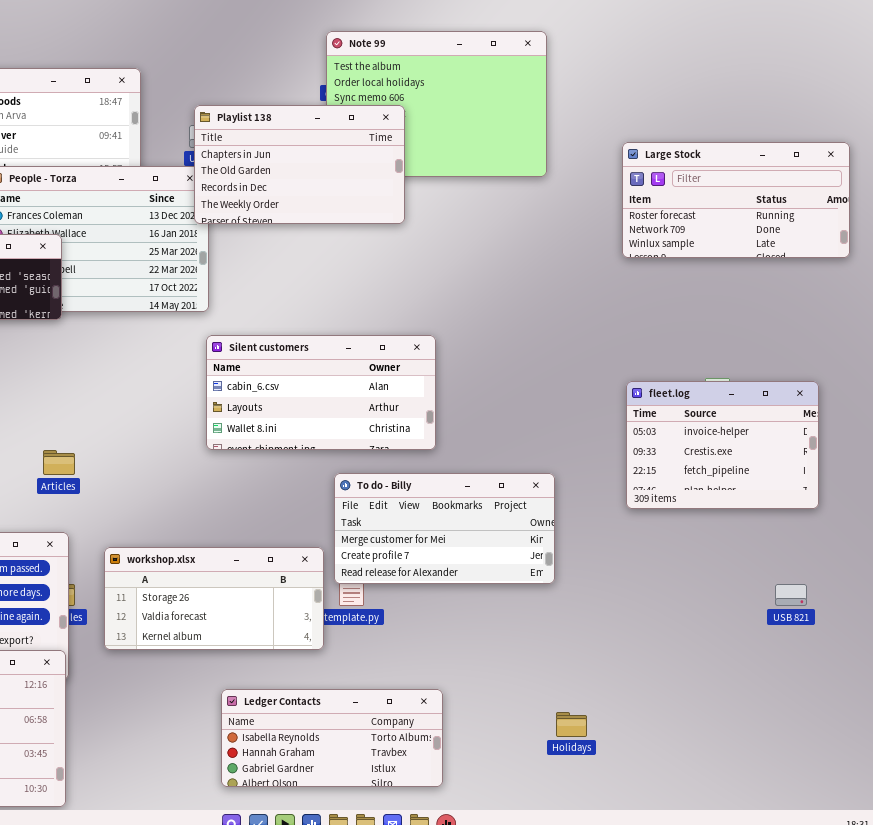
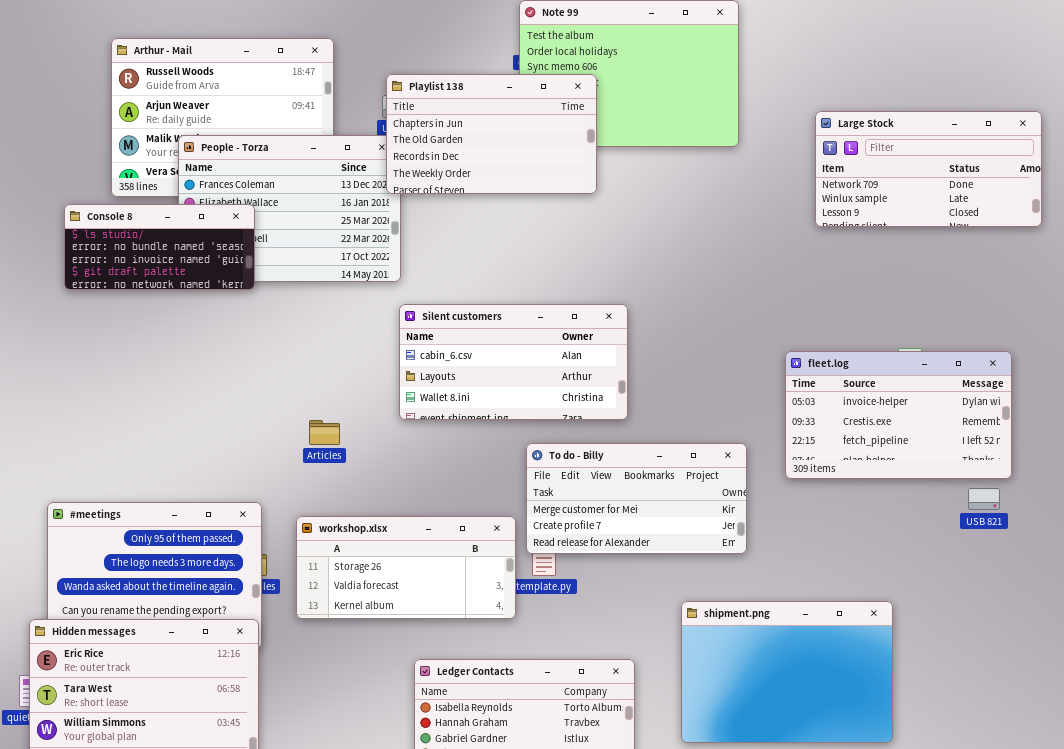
Large Stock: [622,142,850,258] -> [815,111,1042,227], scrolled down 1 row
fleet.log: [626,381,819,509] -> [785,351,1012,479], resized
Articles: [43,450,75,475] -> [309,420,340,445], moved
USB 821: [775,584,807,606] -> [968,488,1000,510], moved
shipment.png: none -> [681,601,893,743], opened

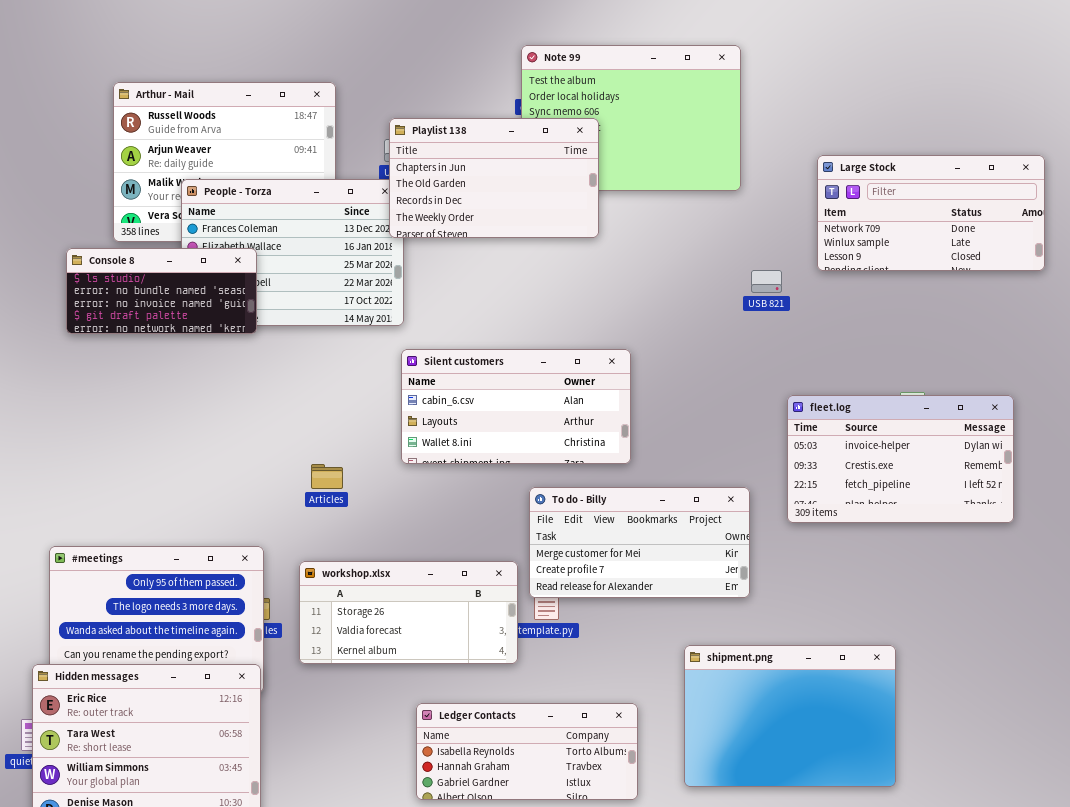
USB 821: [968,488,1000,510] -> [751,270,782,293], moved

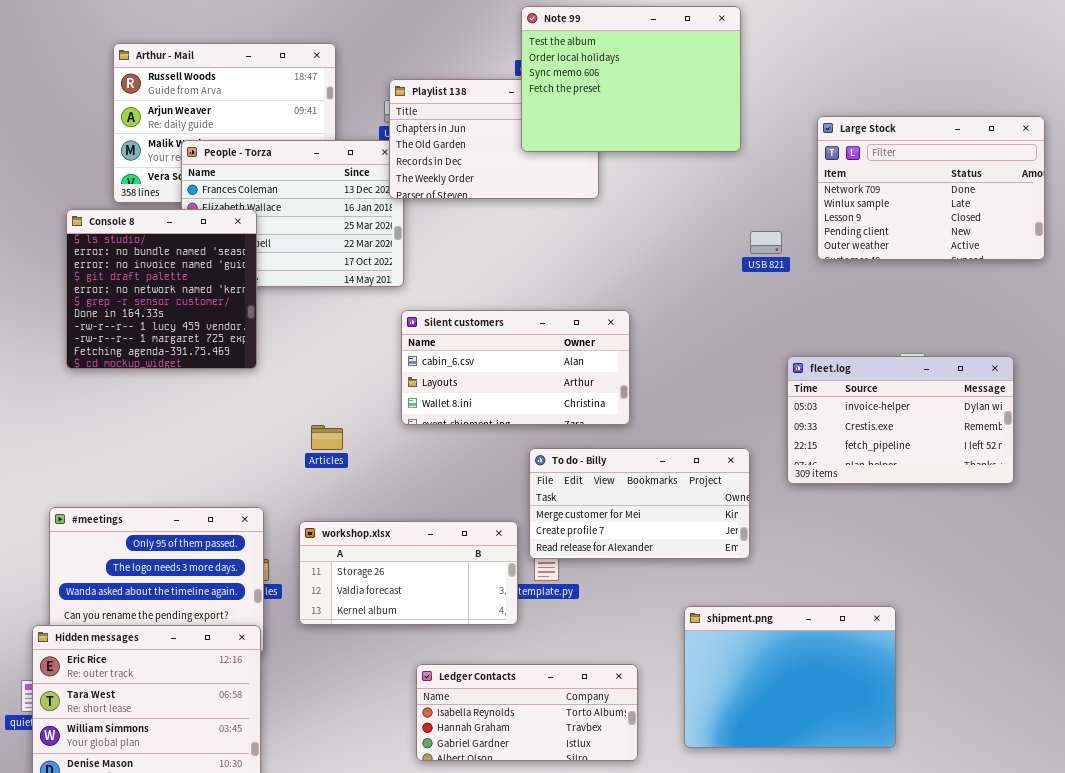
Note 99: [521,45,741,191] -> [521,6,741,152], raised
Large Stock: [817,155,1045,271] -> [817,116,1045,260], resized
Console 8: [66,248,257,334] -> [66,209,257,369], resized

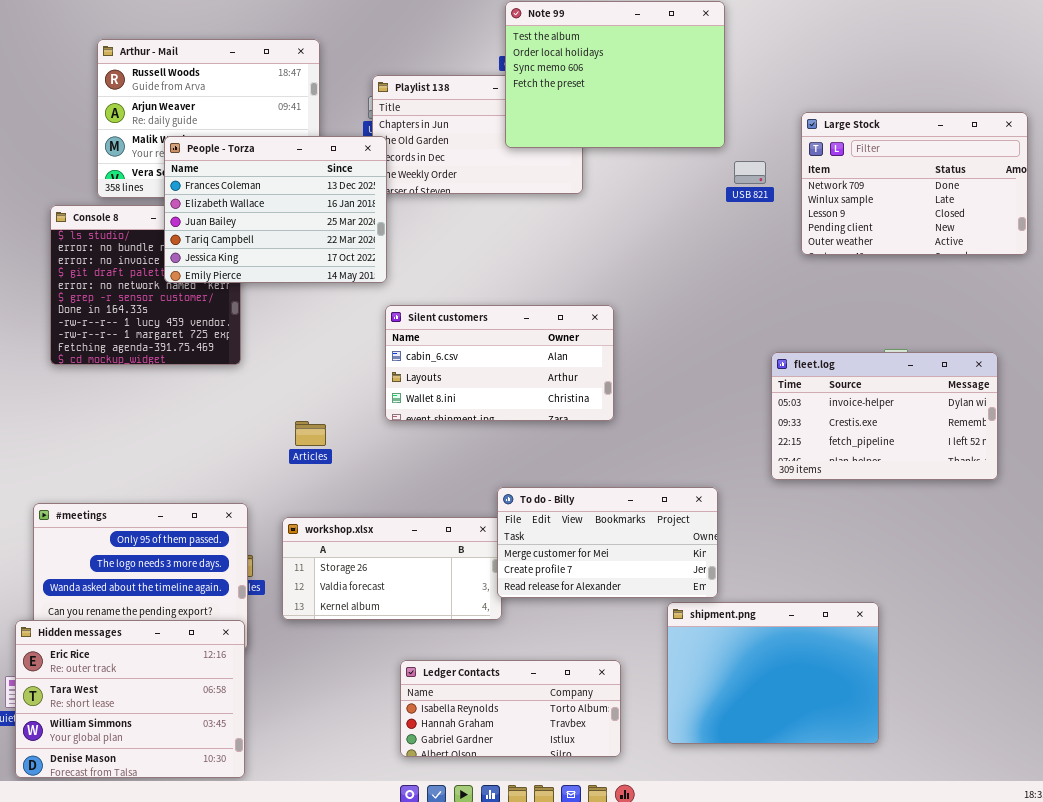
People - Torza: [181,140,404,287] -> [164,136,387,283], raised
USB 821: [750,231,782,254] -> [734,161,766,184], moved
To do - Billy: [529,448,750,559] -> [497,487,718,598], moved

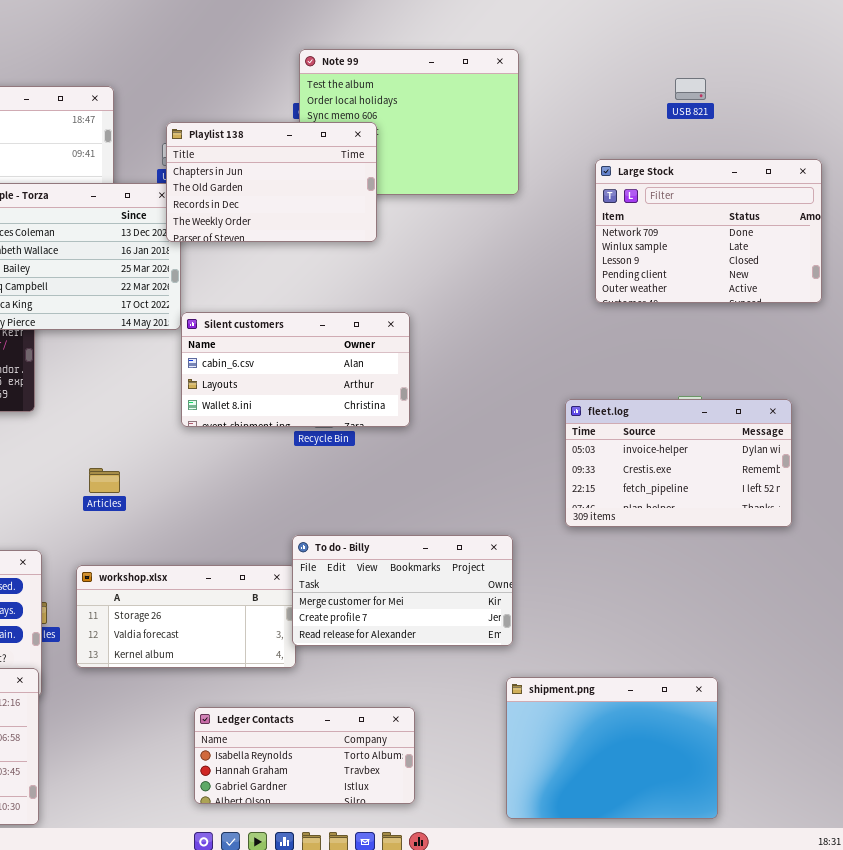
Playlist 138: [372,75,583,194] -> [166,122,377,242], raised
USB 821: [734,161,766,184] -> [675,78,706,100], moved
Silent customers: [385,305,614,421] -> [181,312,410,427], moved
shipment.png: [667,602,879,744] -> [506,677,718,819], moved

